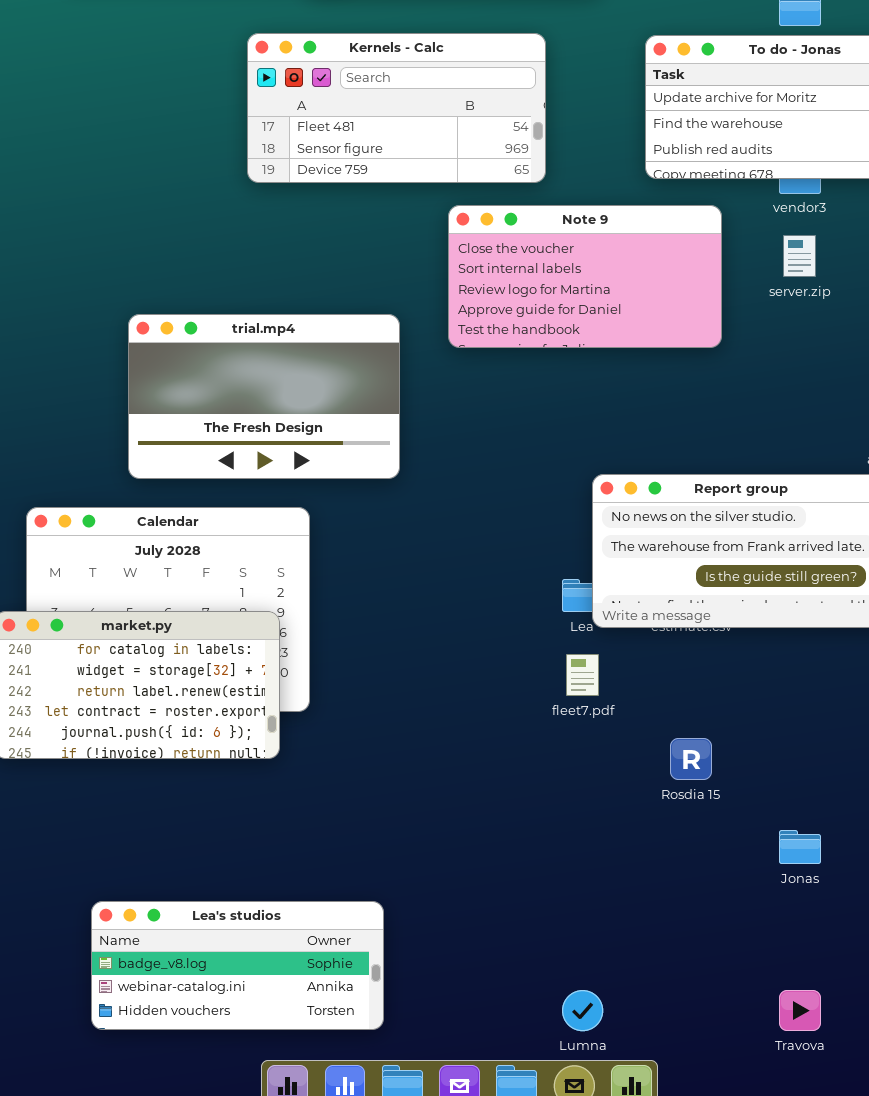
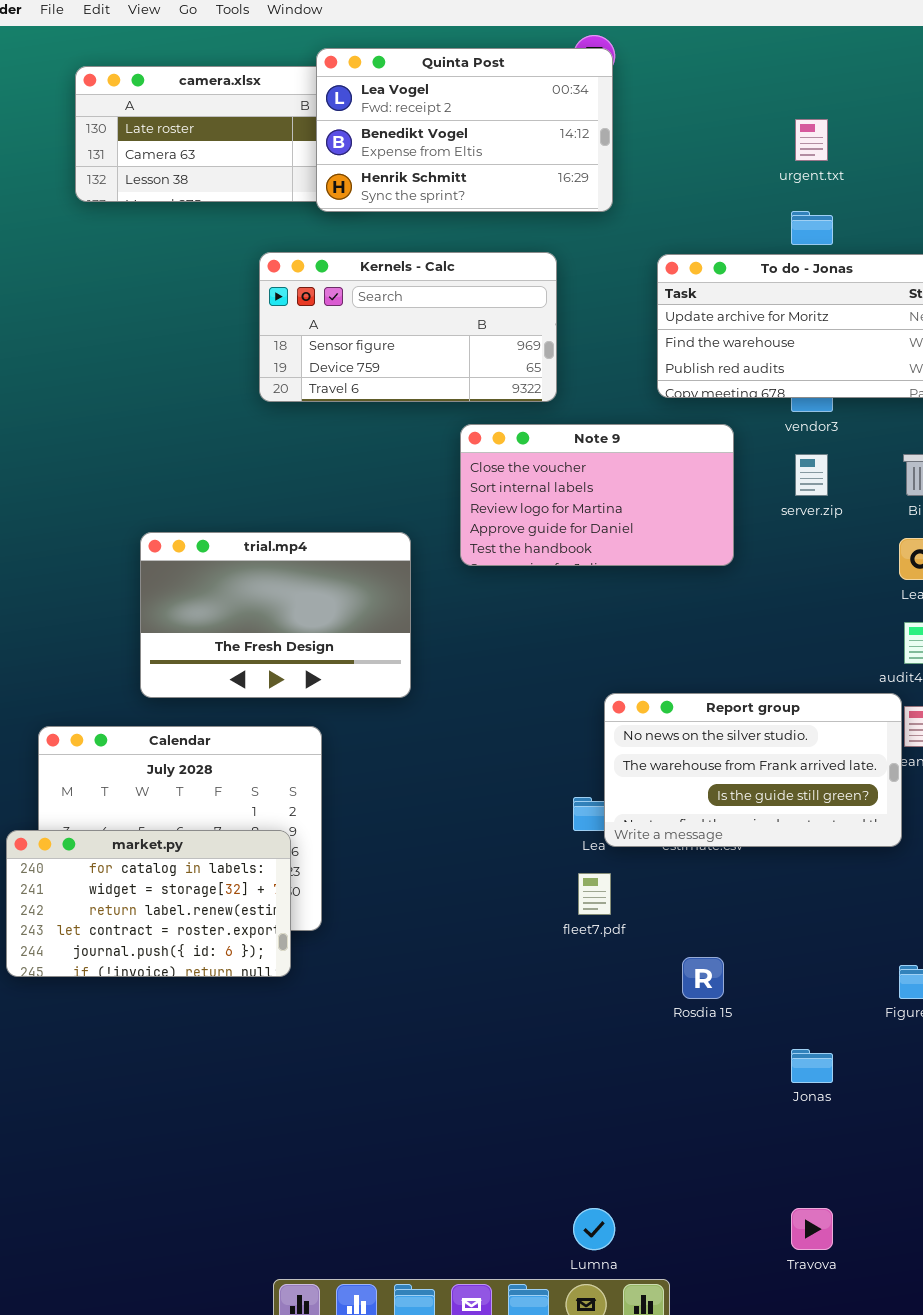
Kernels - Calc: [247,33,546,183] -> [259,252,557,402], scrolled down 1 row
Lea's studios: [91,901,384,1030] -> none, closed

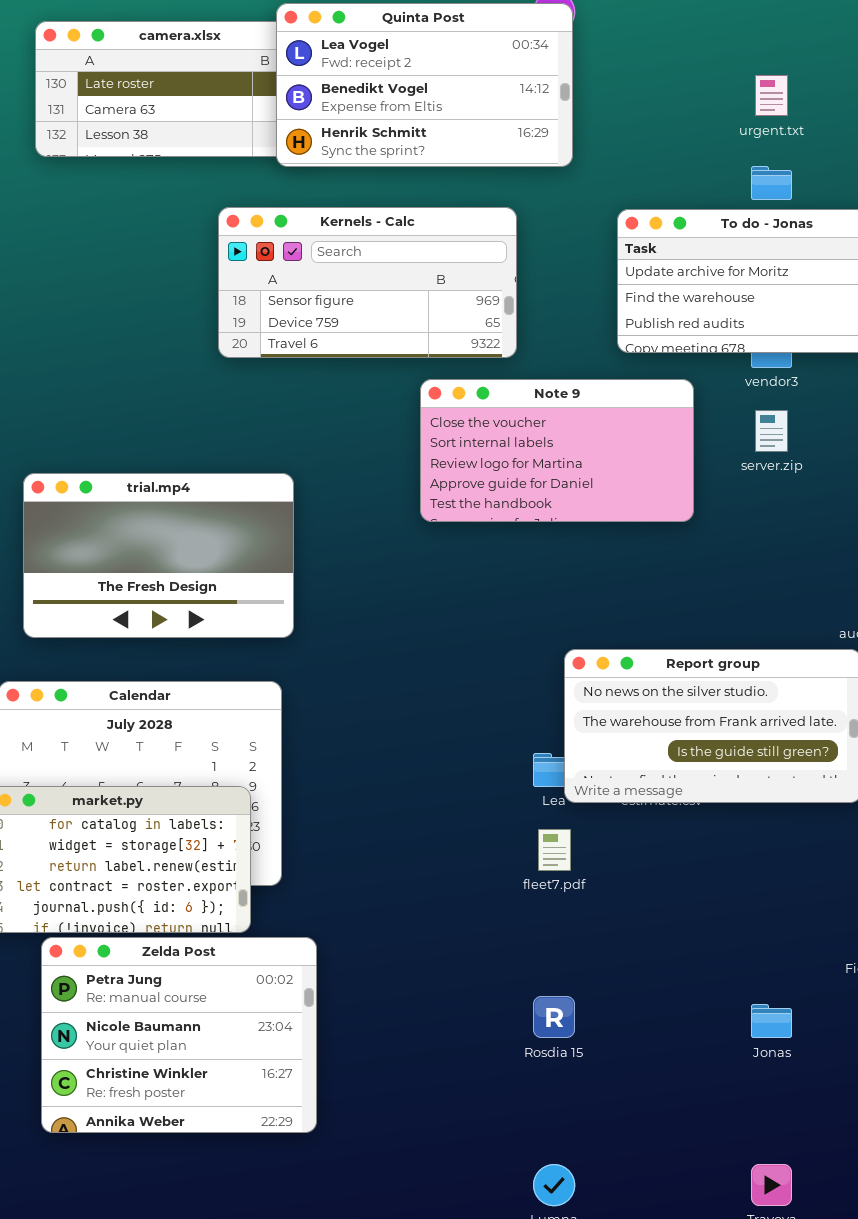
trial.mp4: [140,532,411,698] -> [23,473,294,638], moved
Rosdia 15: [682,957,724,999] -> [533,996,575,1038], moved
Zelda Post: none -> [41,937,317,1133], opened

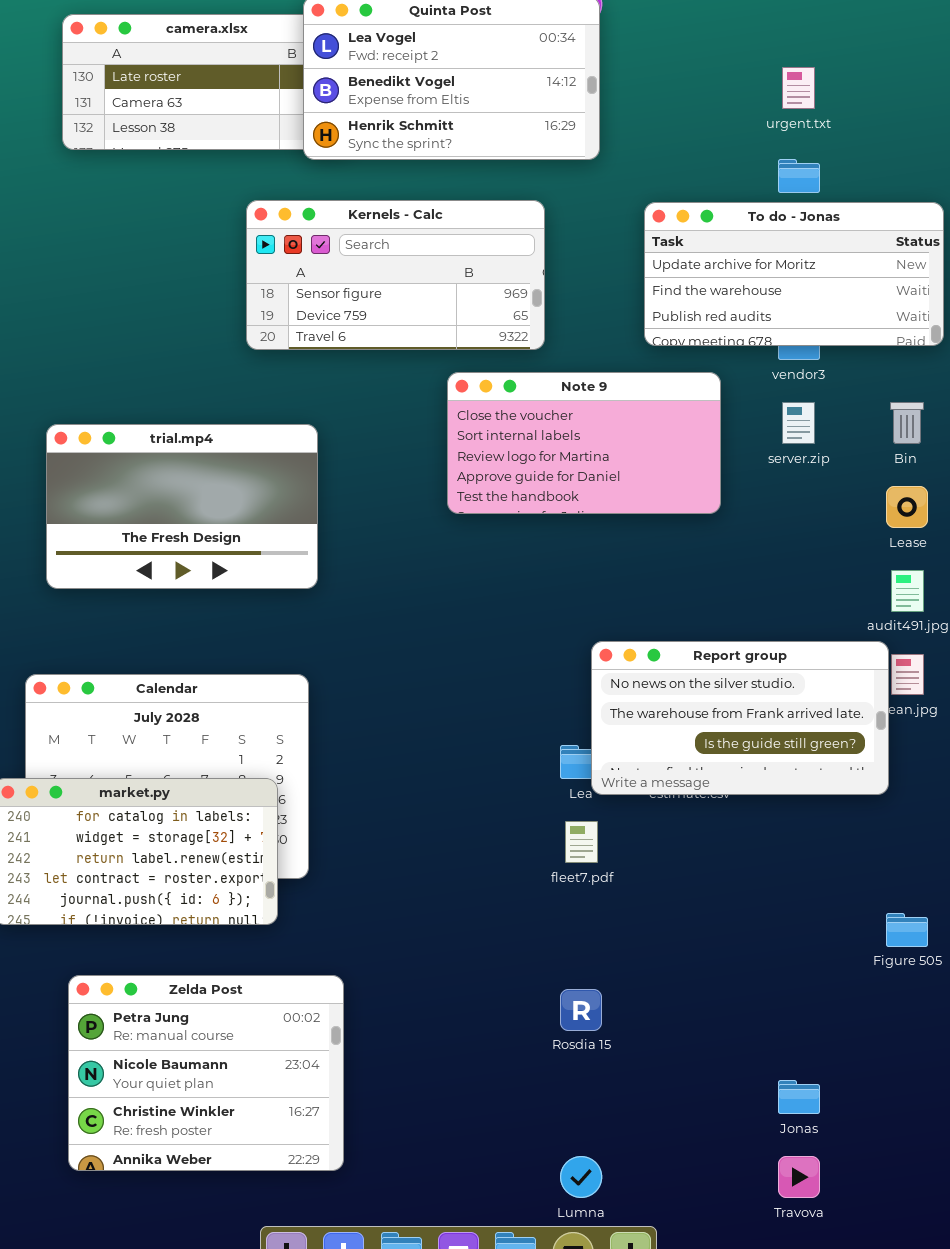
trial.mp4: [23,473,294,638] -> [46,424,318,589], moved
Zelda Post: [41,937,317,1133] -> [68,975,344,1171], moved
Jonas: [751,1004,792,1038] -> [778,1080,820,1114], moved

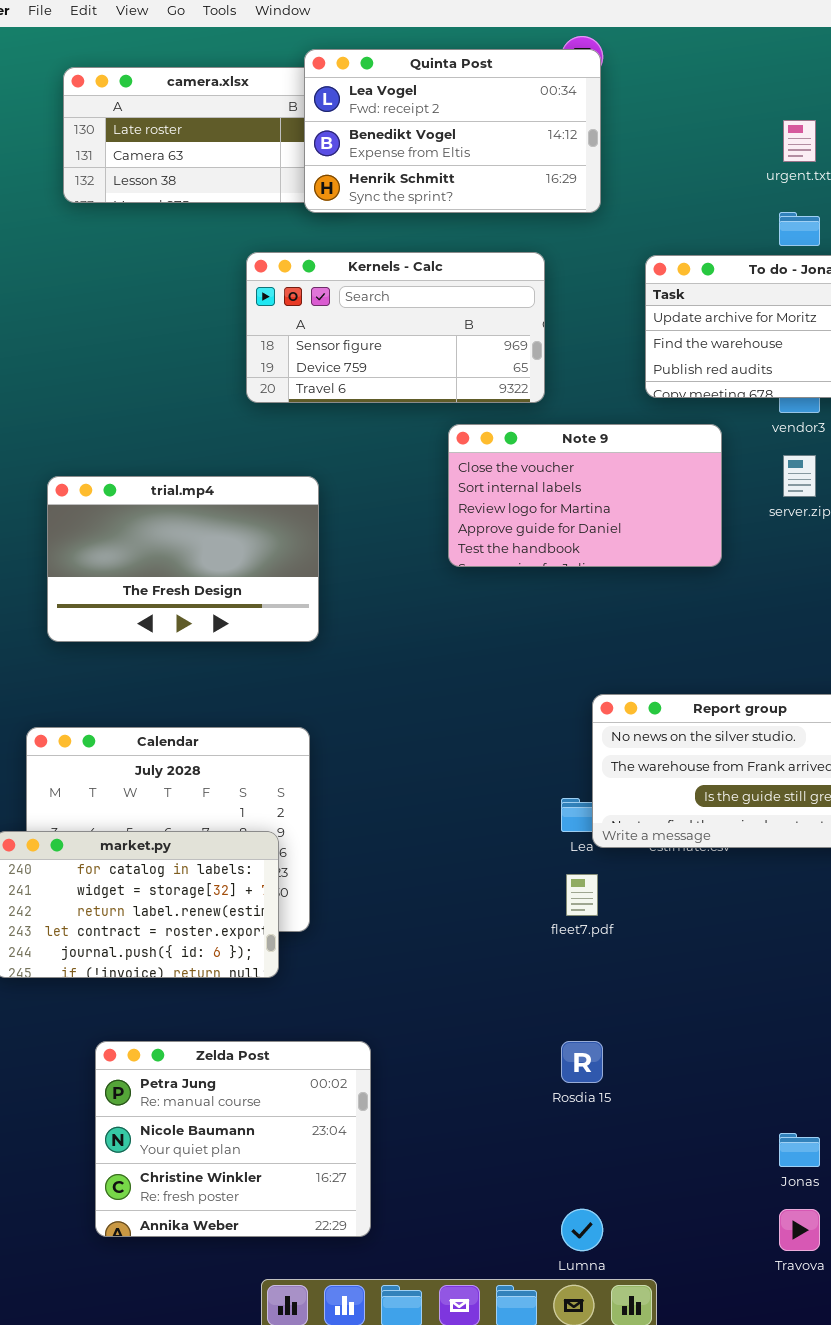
Zelda Post: [68,975,344,1171] -> [95,1041,371,1237], moved

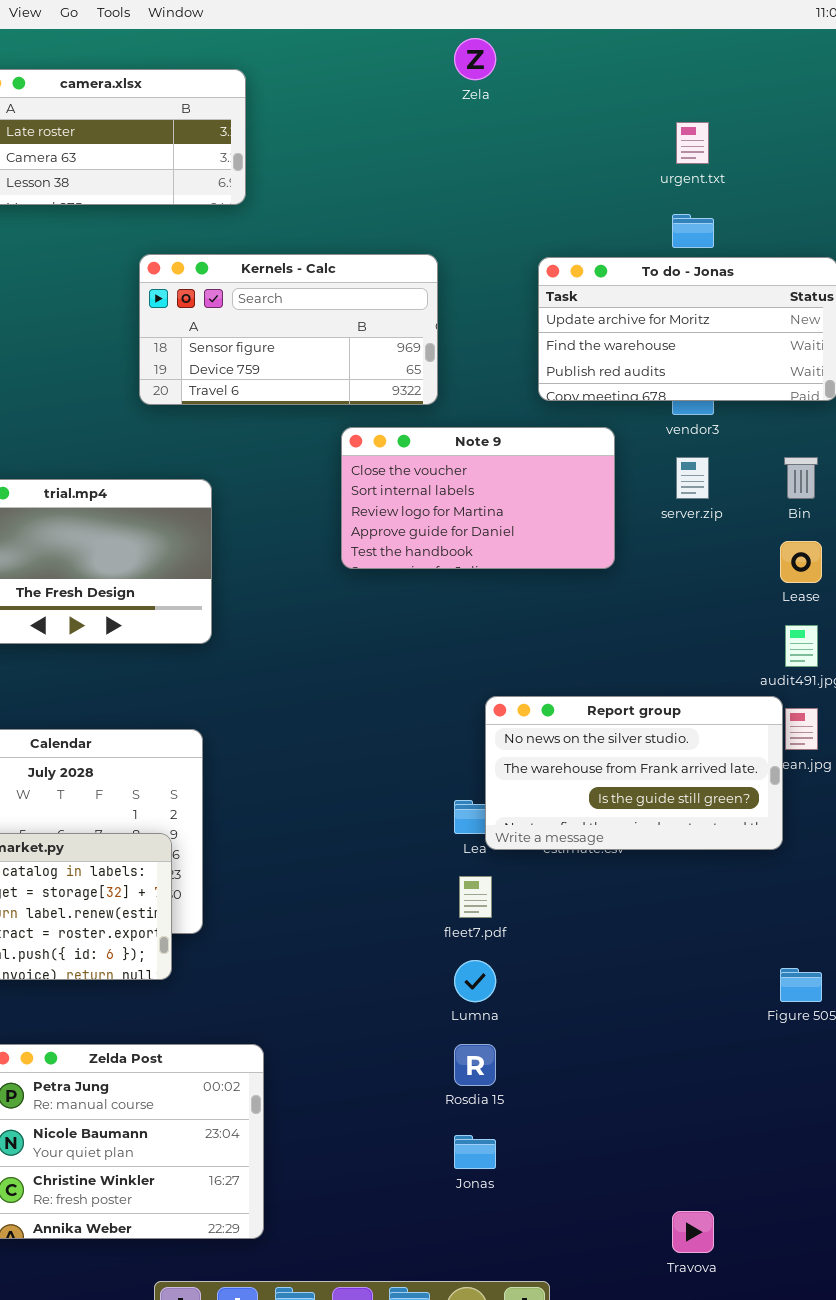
Quinta Post: [304,49,601,213] -> none, closed
Jonas: [779,1133,820,1167] -> [454,1135,496,1169], moved
Lumna: [561,1209,603,1251] -> [454,960,496,1002], moved

